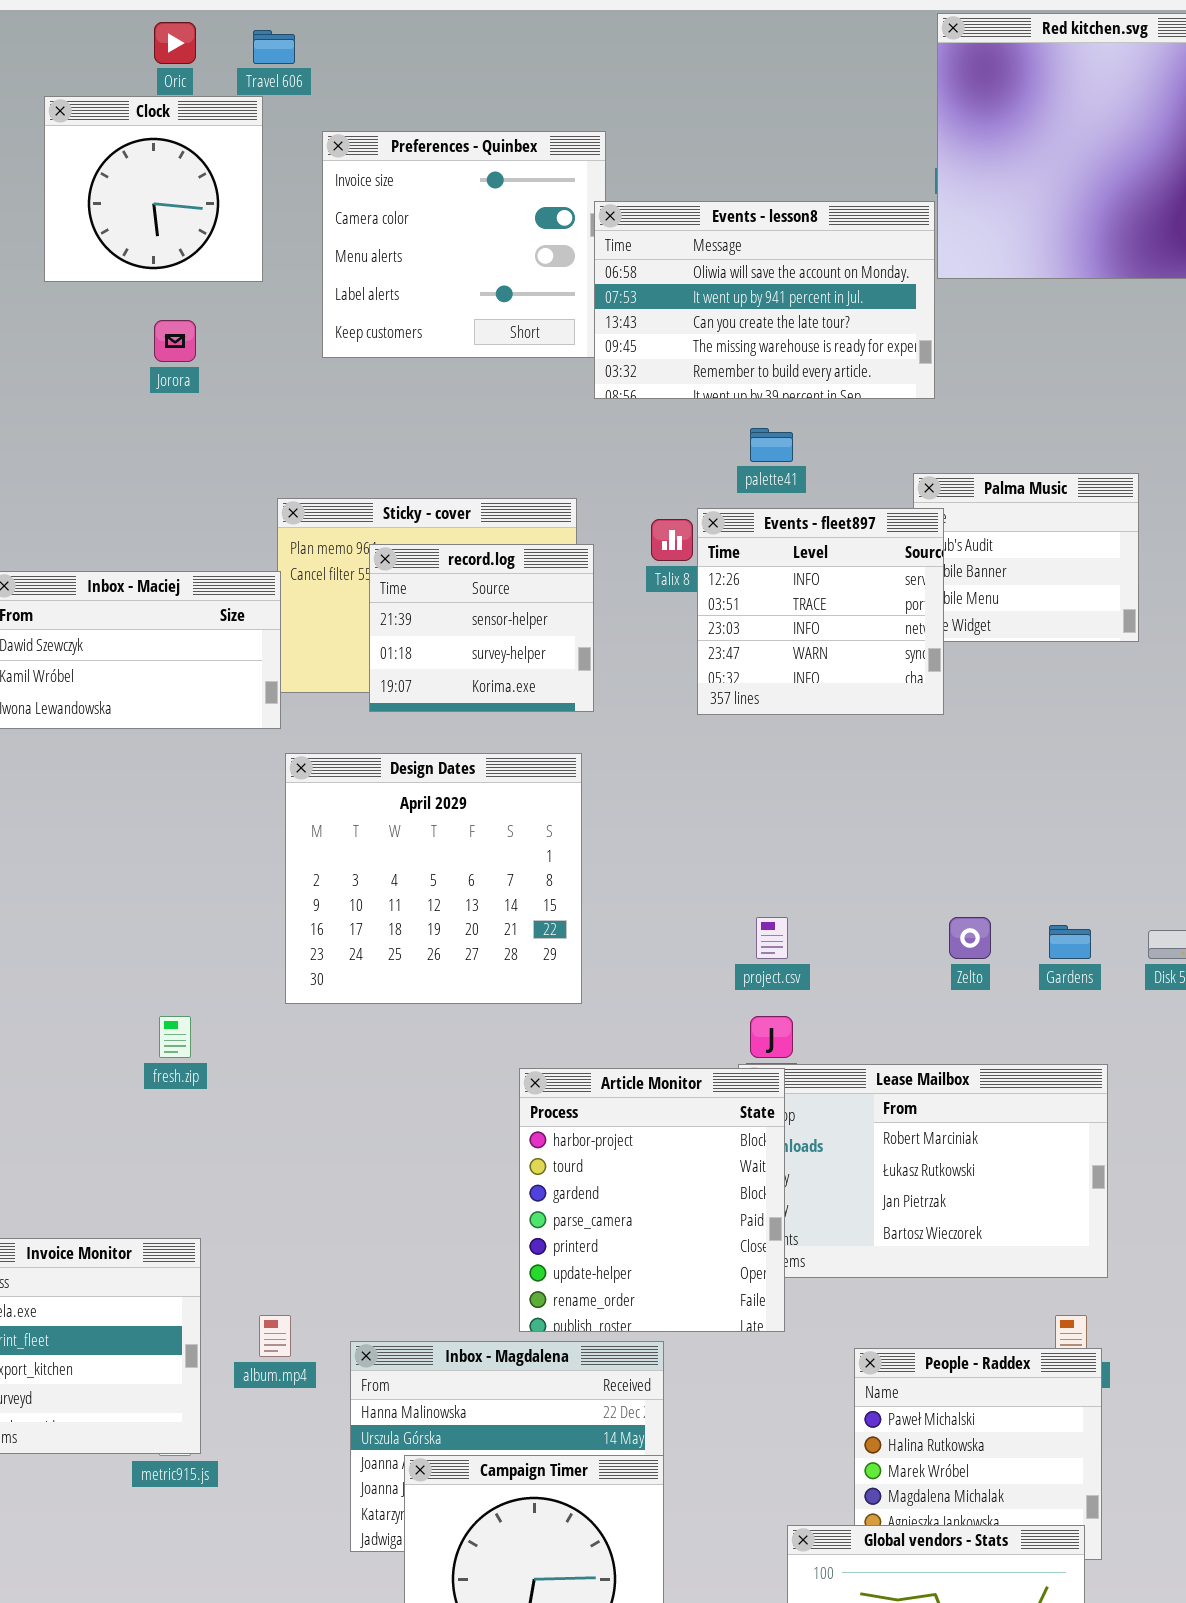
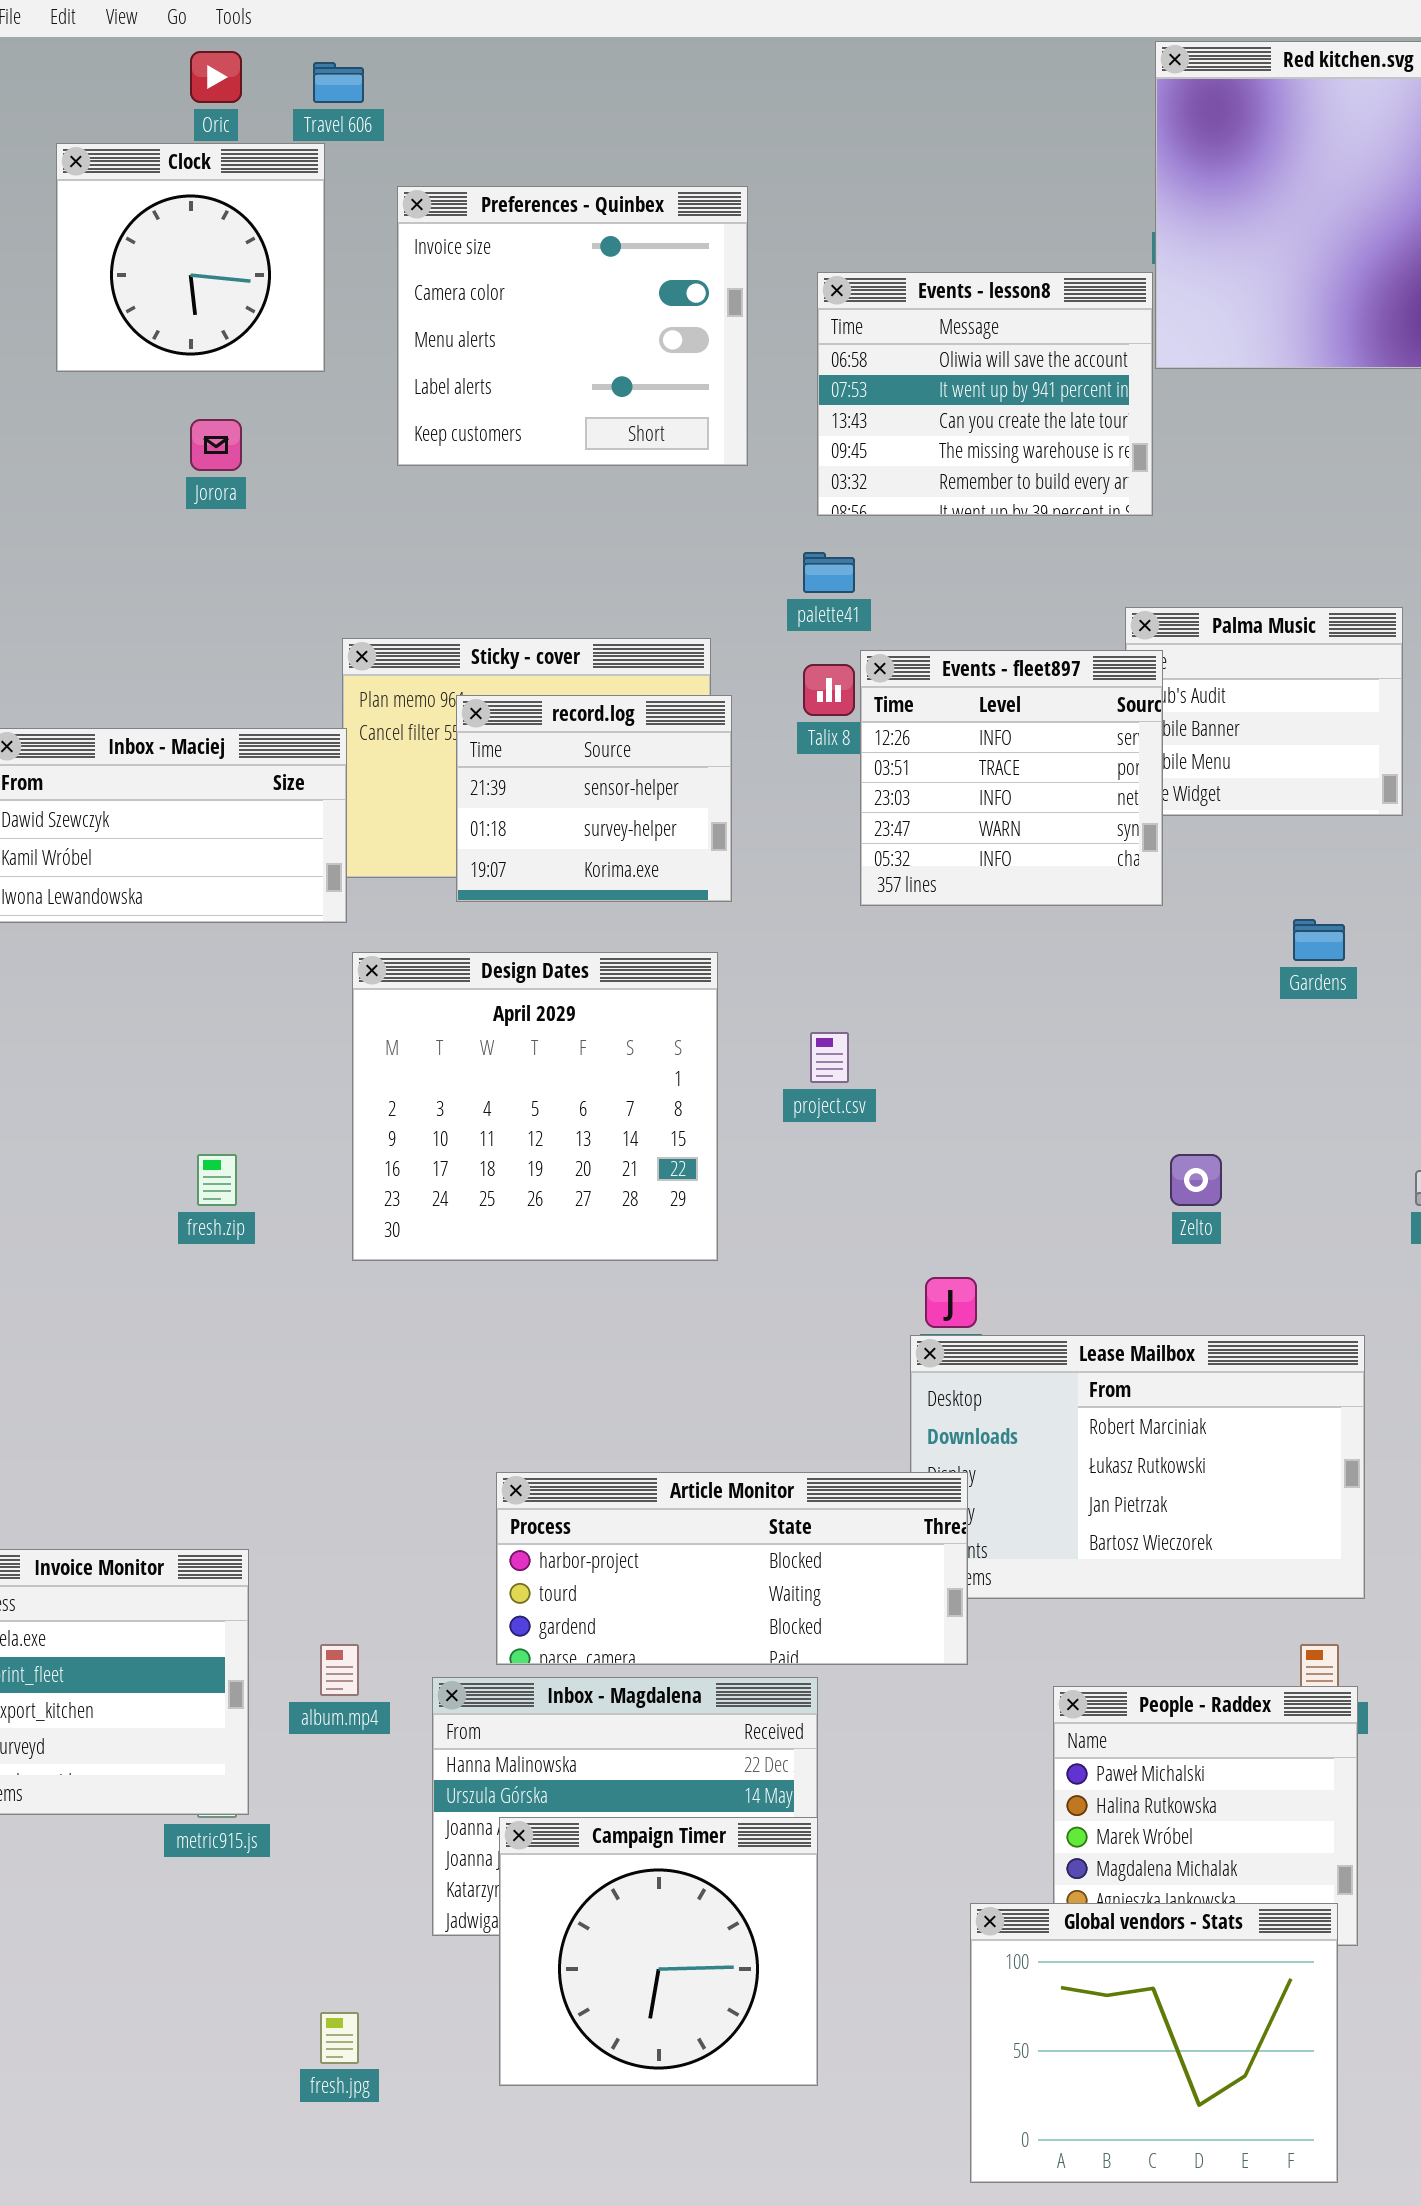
Events - lesson8: [594,201,935,399] -> [817,272,1153,516], resized
palette41: [750,428,793,462] -> [803,552,855,593], moved
project.csv: [756,917,788,959] -> [810,1032,849,1083], moved
Gardens: [1049,925,1091,959] -> [1293,919,1345,961], moved
fresh.zip: [159,1016,191,1058] -> [197,1154,237,1206], moved
Article Monitor: [519,1068,785,1332] -> [496,1472,968,1665], resized

